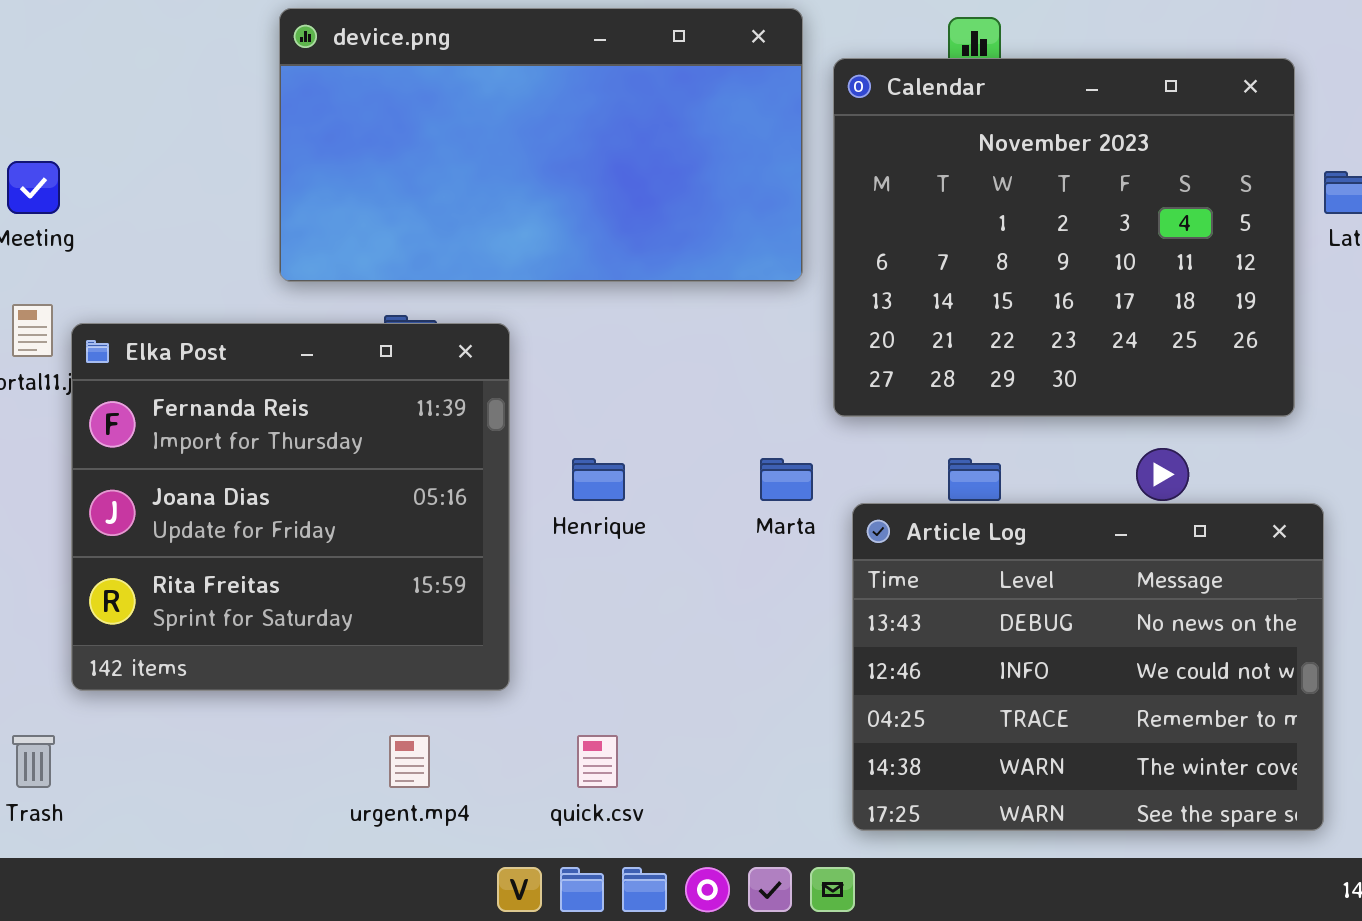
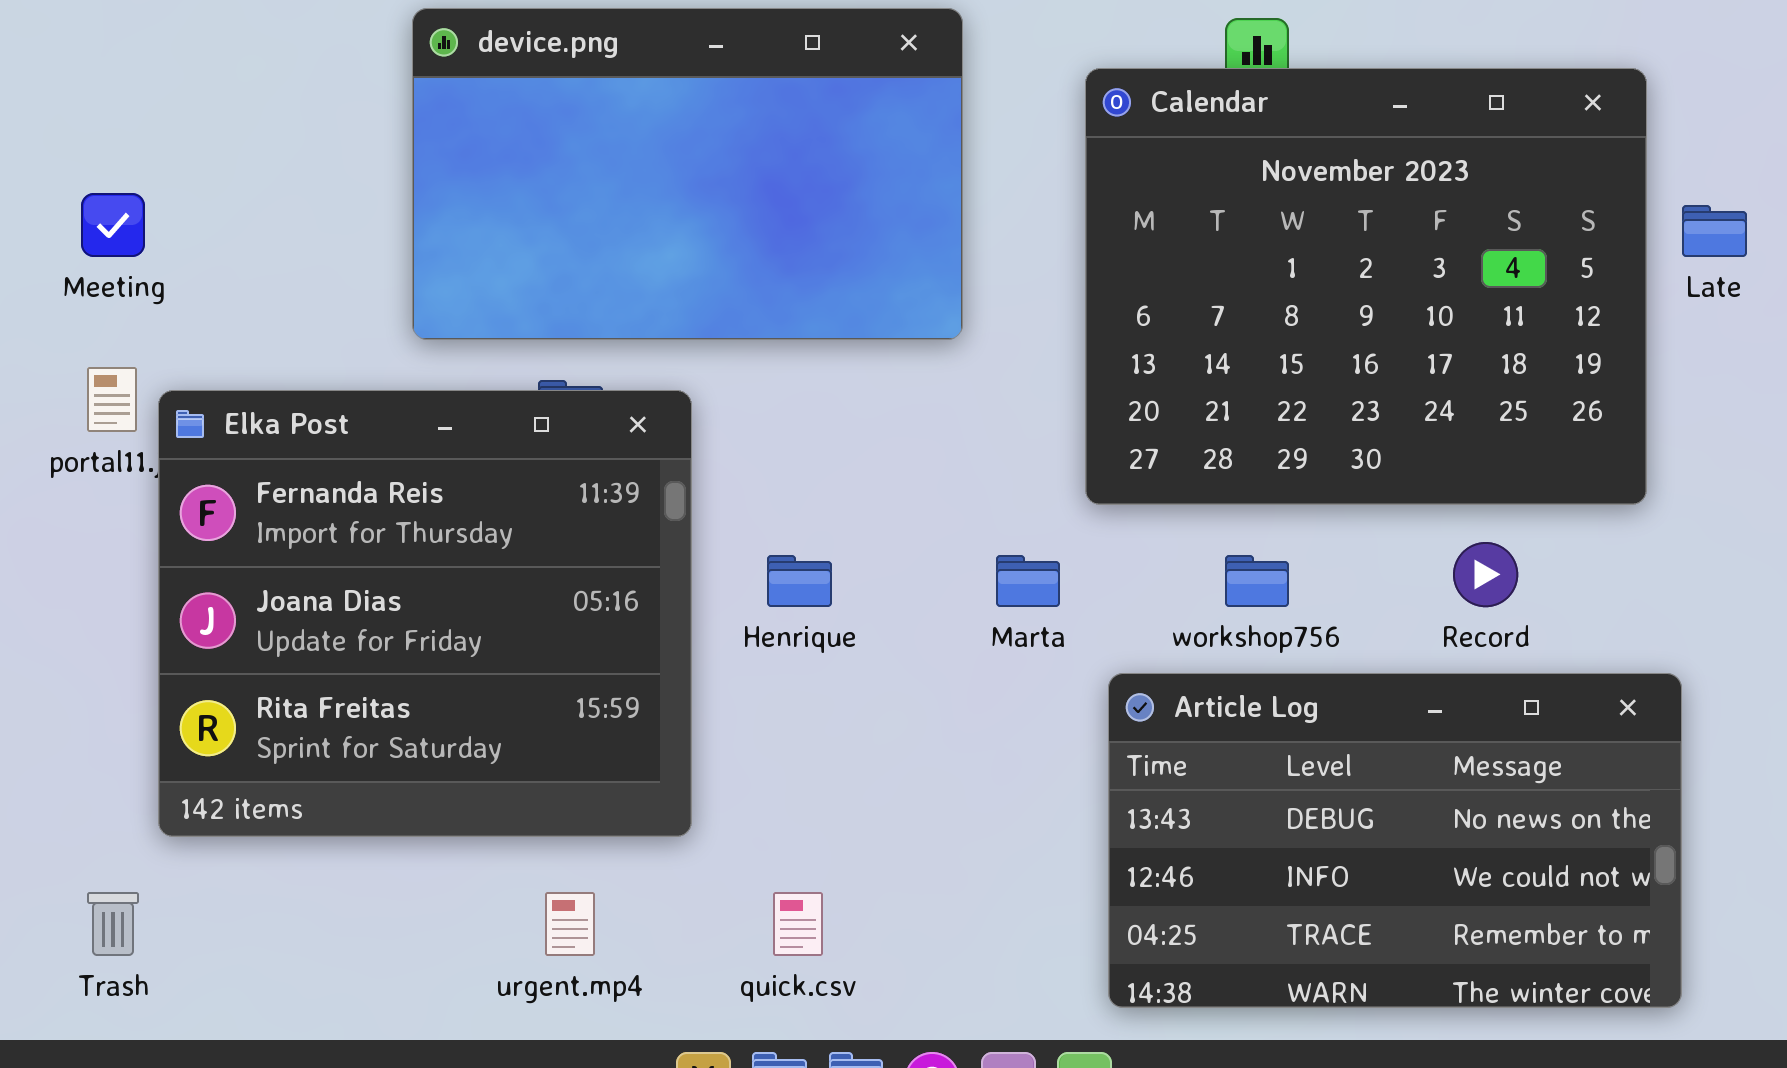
device.png: [279,8,803,282] -> [412,8,963,340], resized
Article Log: [852,503,1324,831] -> [1108,673,1682,1008], resized

